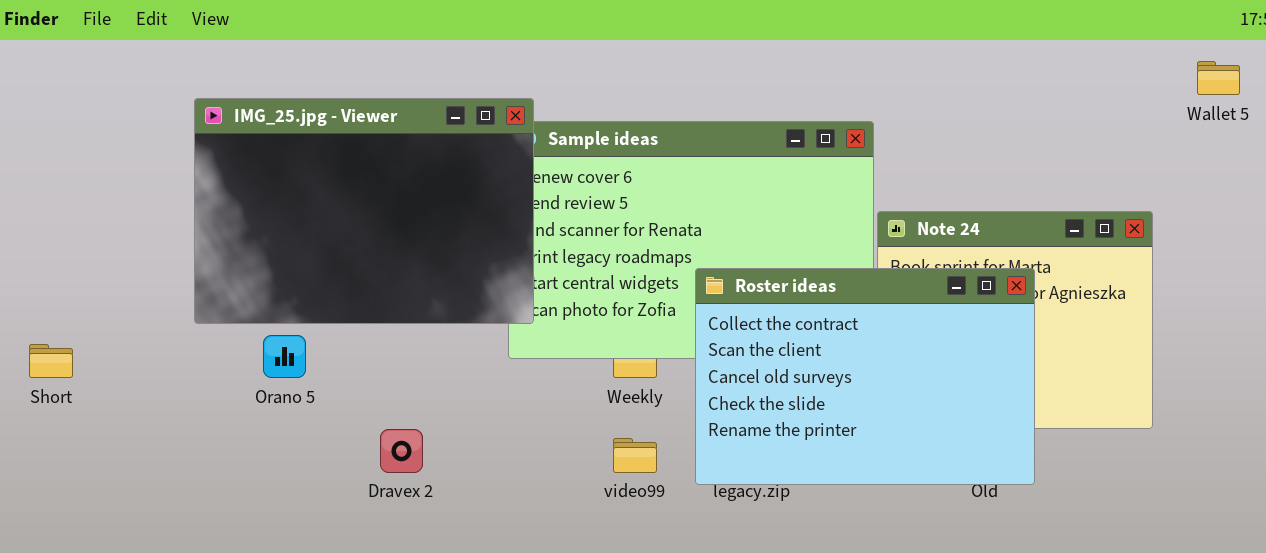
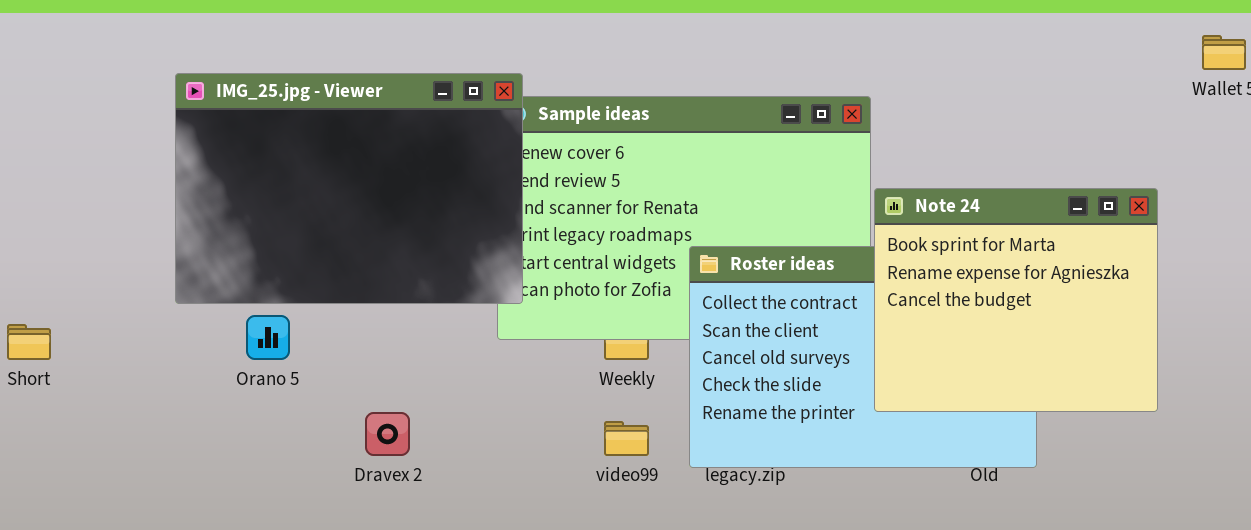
Note 24: [877,211,1153,429] -> [874,188,1158,412], raised

